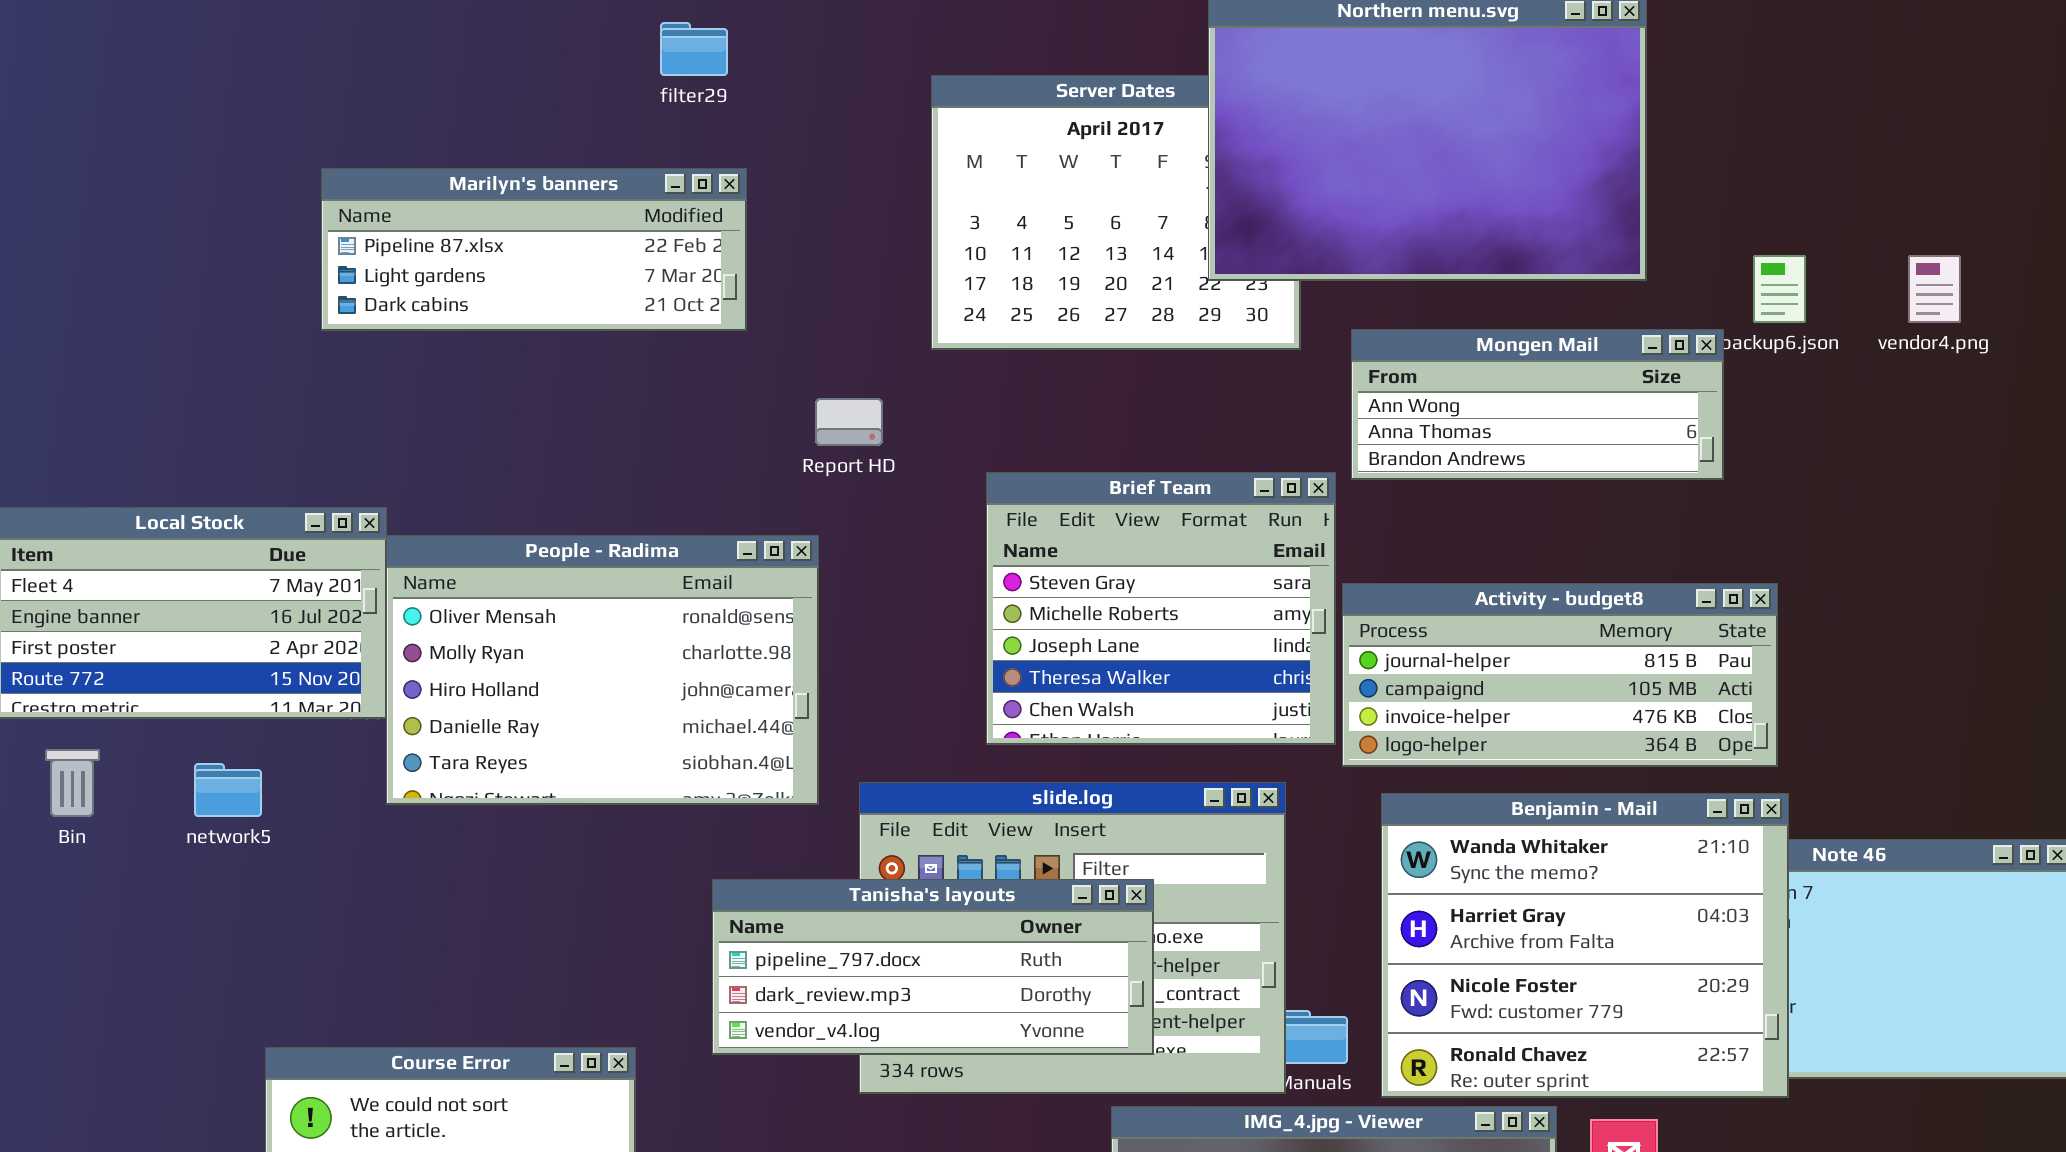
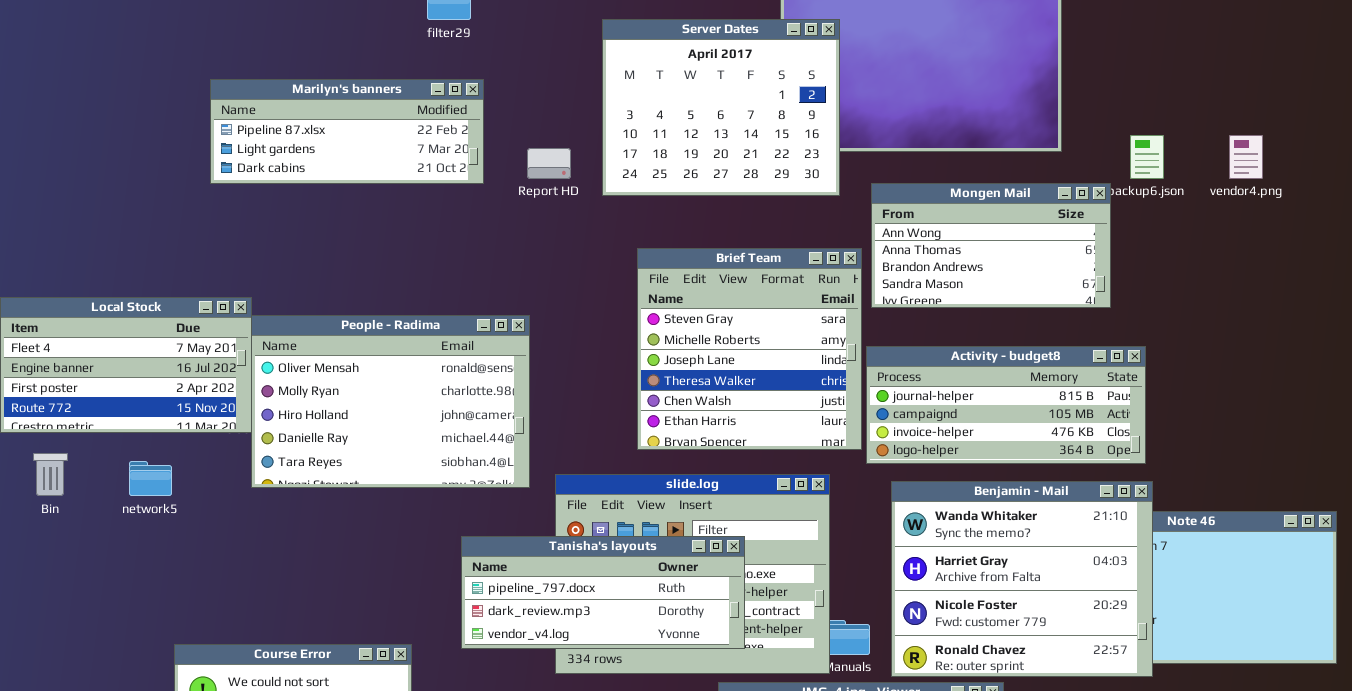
Server Dates: [931,75,1301,350] -> [602,19,840,196], raised
Mongen Mail: [1351,329,1724,480] -> [871,183,1111,308], resized
Report HD: [815,398,883,446] -> [527,148,571,179], moved
Brief Team: [986,472,1336,745] -> [637,248,862,450], resized

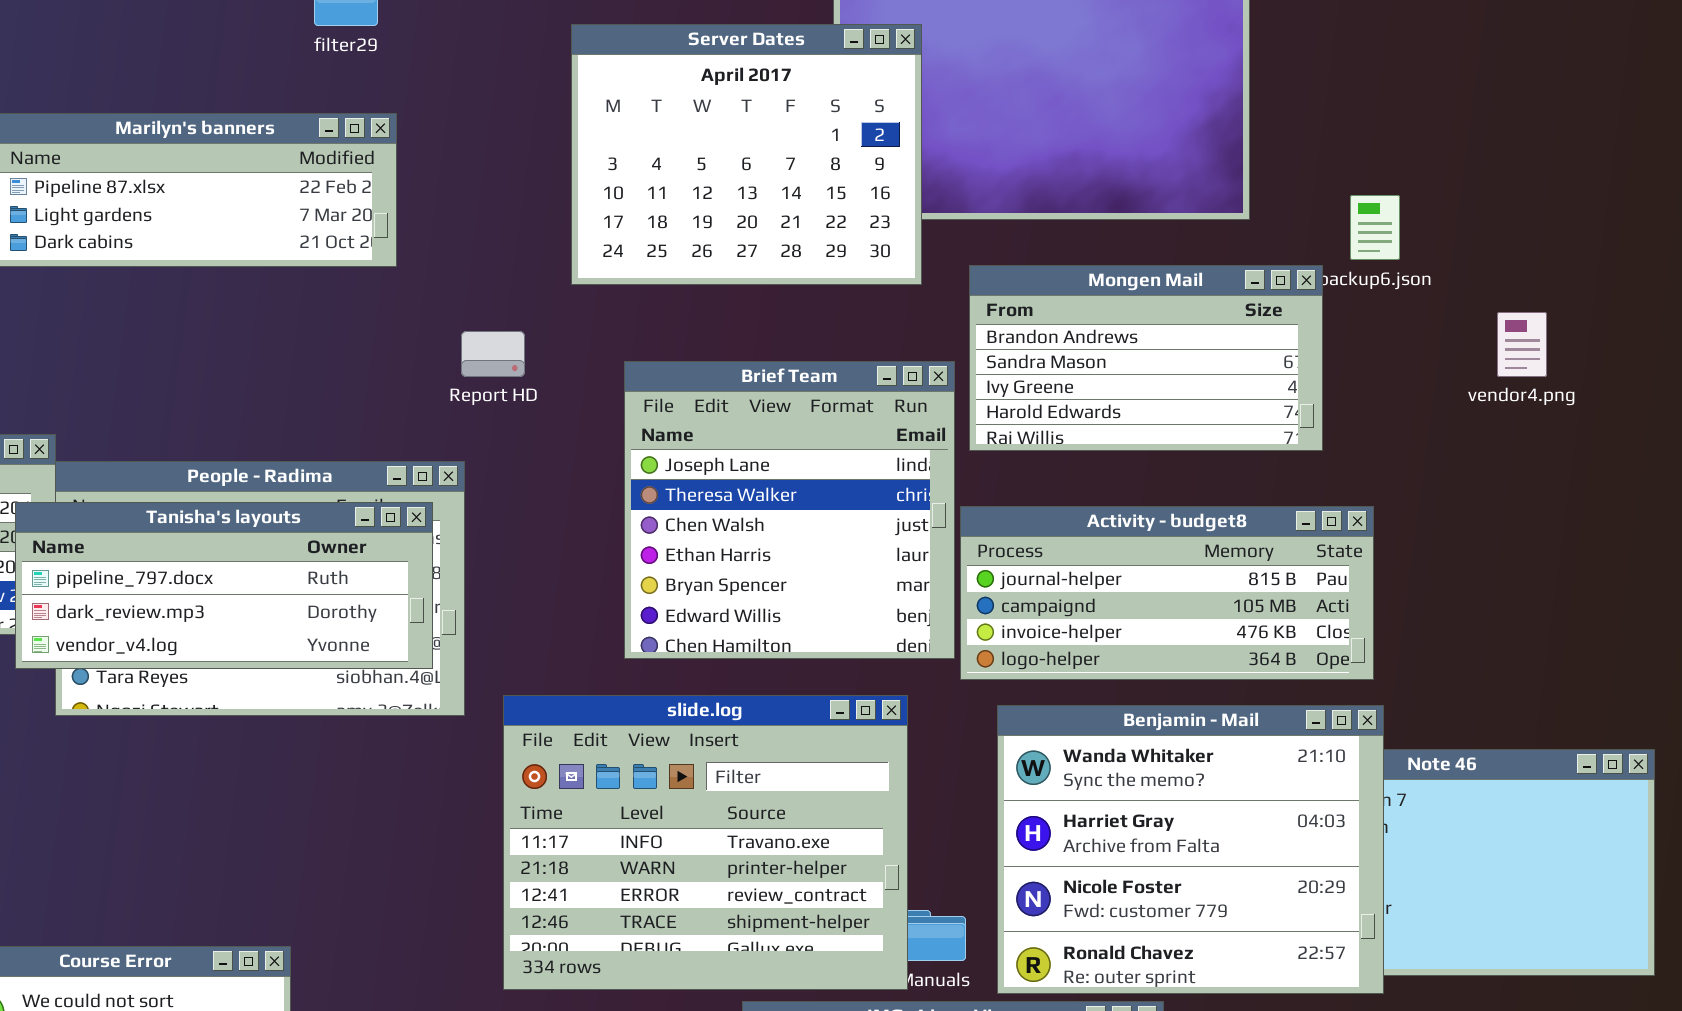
vendor4.png: [1229,135,1263,179] -> [1497,312,1547,377], moved
Report HD: [527,148,571,179] -> [461,331,525,377], moved
Mongen Mail: [871,183,1111,308] -> [969,265,1323,451], scrolled down 2 rows
Brief Team: [637,248,862,450] -> [624,361,955,659], scrolled down 2 rows
Tanisha's layouts: [461,536,745,649] -> [15,502,433,669], moved

